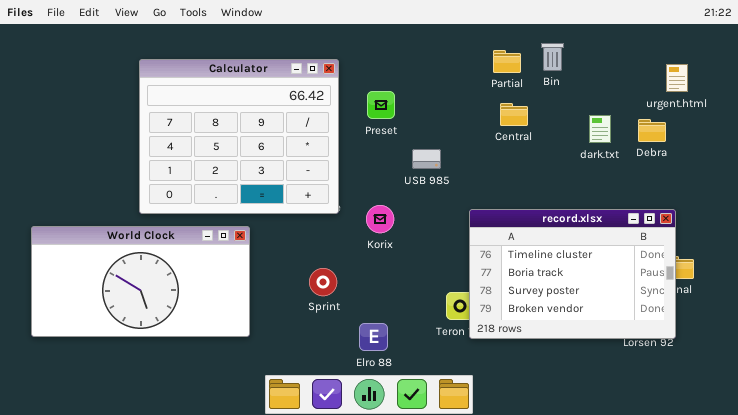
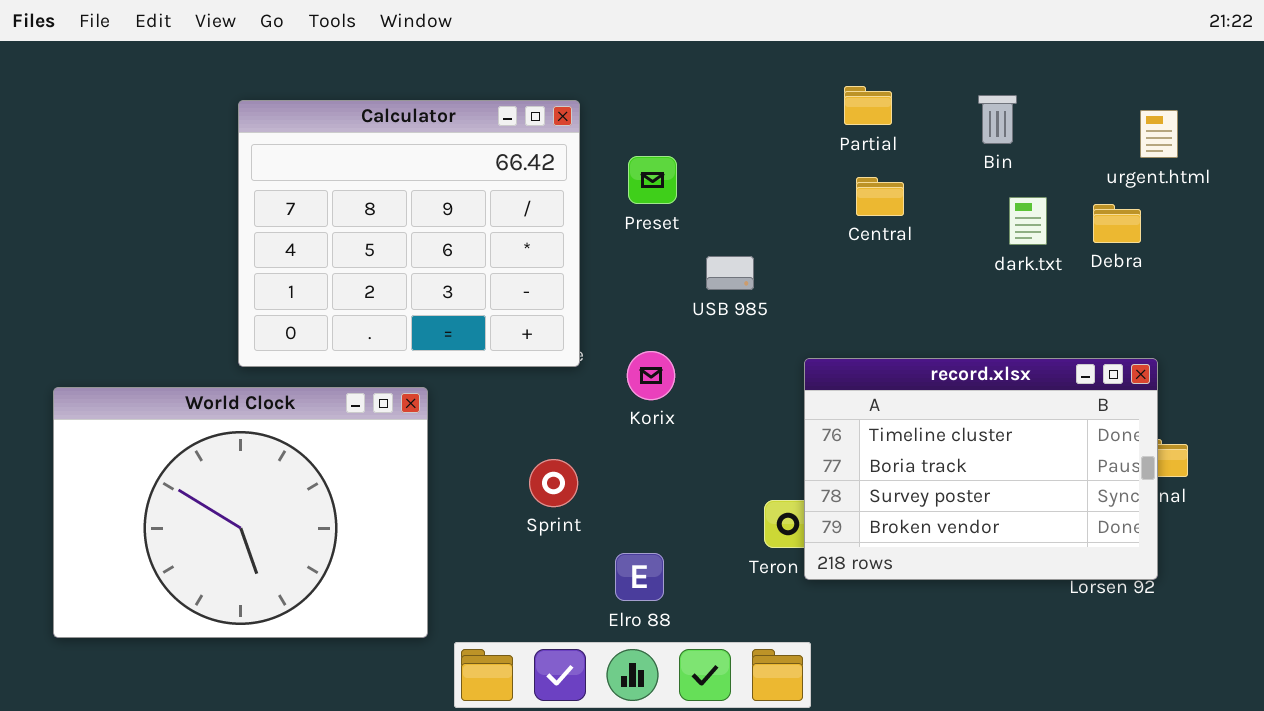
Bin: [541,43,564,71] -> [978,95,1017,144], moved
World Clock: [31,226,250,337] -> [53,387,428,638], resized

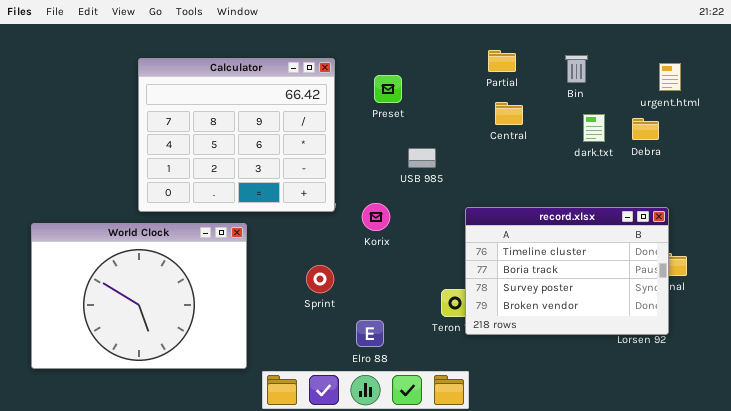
Preset: [628,156,677,204] -> [374,75,402,103], moved

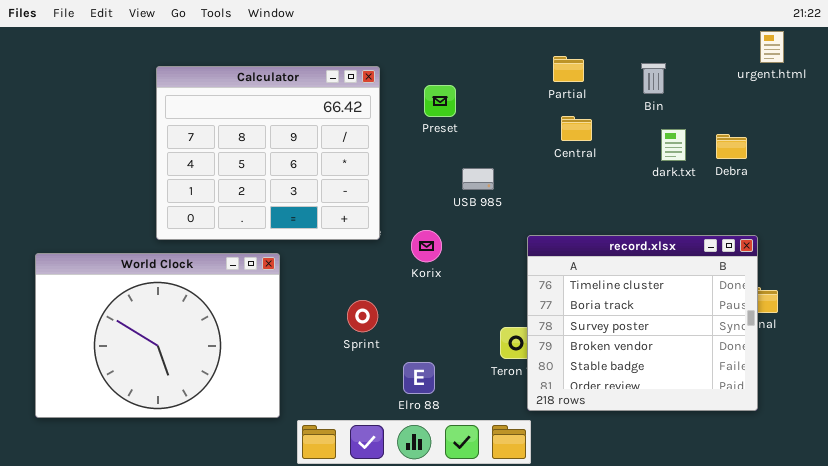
urgent.html: [659,63,681,91] -> [760,31,784,63], moved
record.xlsx: [465,207,669,335] -> [527,235,758,411], resized

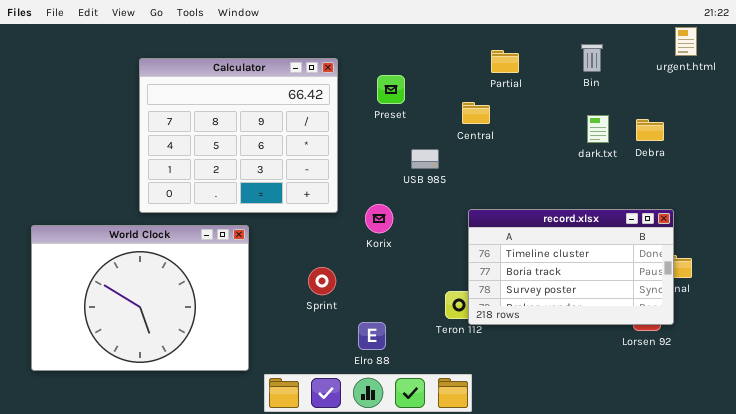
Bin: [641,63,666,94] -> [581,44,603,72], moved
Central: [561,116,592,141] -> [462,102,490,124], moved
record.xlsx: [527,235,758,411] -> [468,209,674,325], resized

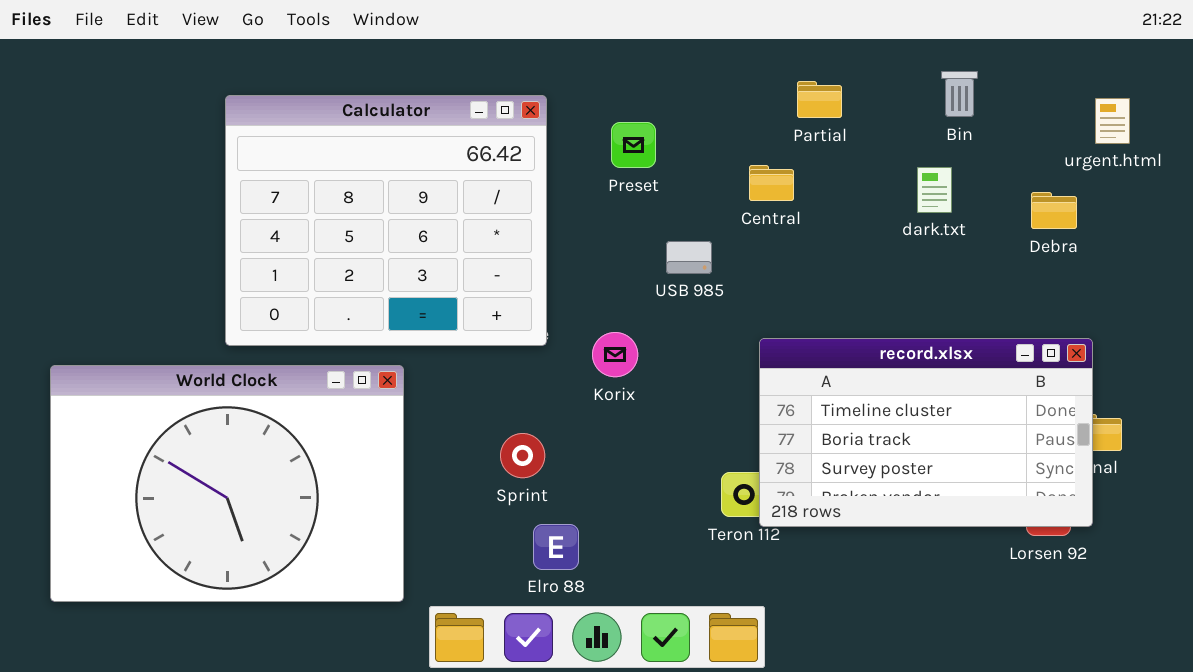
urgent.html: [675,27,697,56] -> [1095,98,1130,144], moved
dark.txt: [587,115,609,143] -> [917,167,952,213], moved
Elro 88: [358,322,386,350] -> [533,524,579,570], moved

